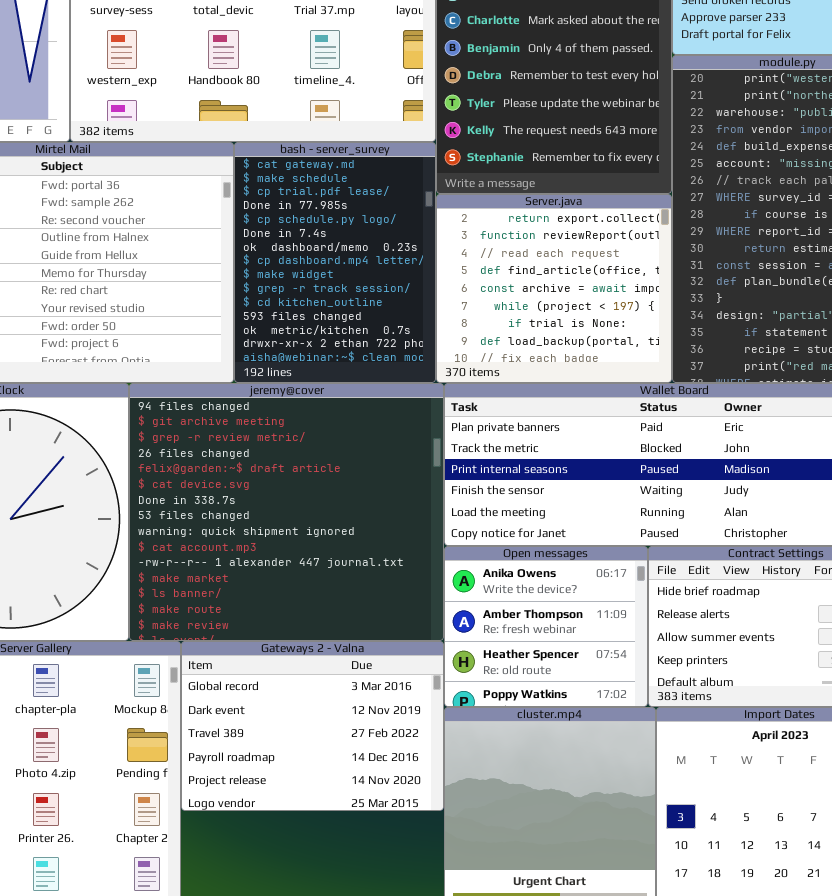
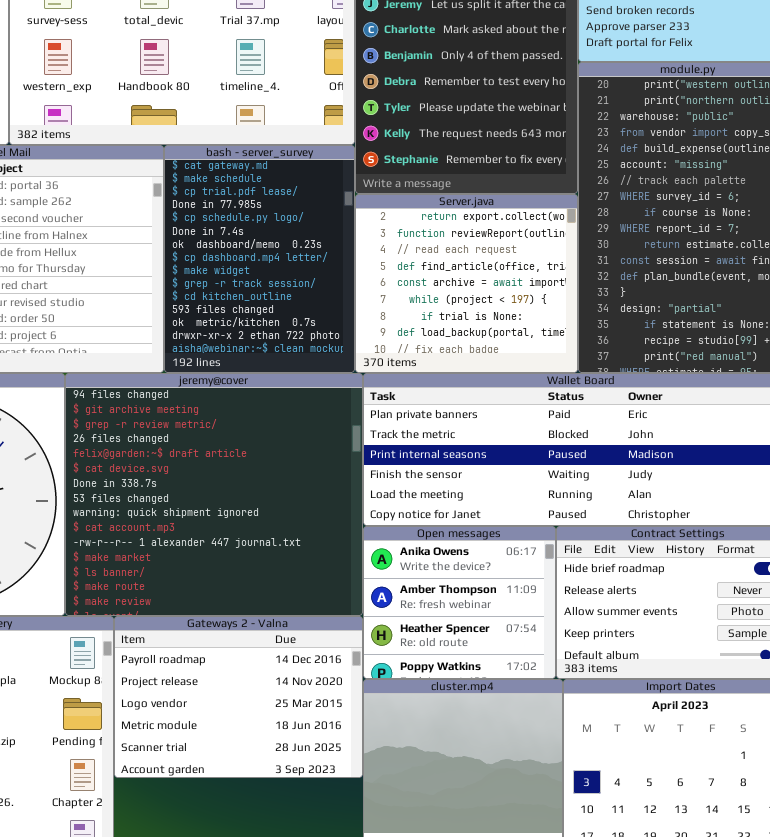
Gateways 2 - Valna: [181,641,444,811] -> [114,616,363,778], scrolled down 3 rows

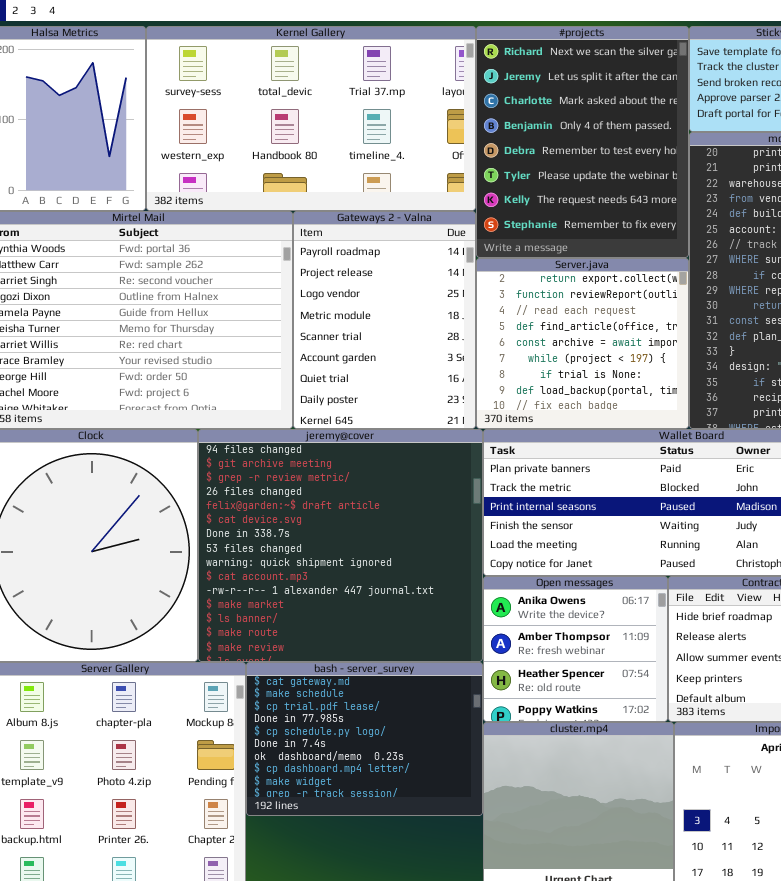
bash - server_survey: [164,145,355,373] -> [246,662,483,816], moved, resized
Gateways 2 - Valna: [114,616,363,778] -> [293,211,476,429], moved, resized

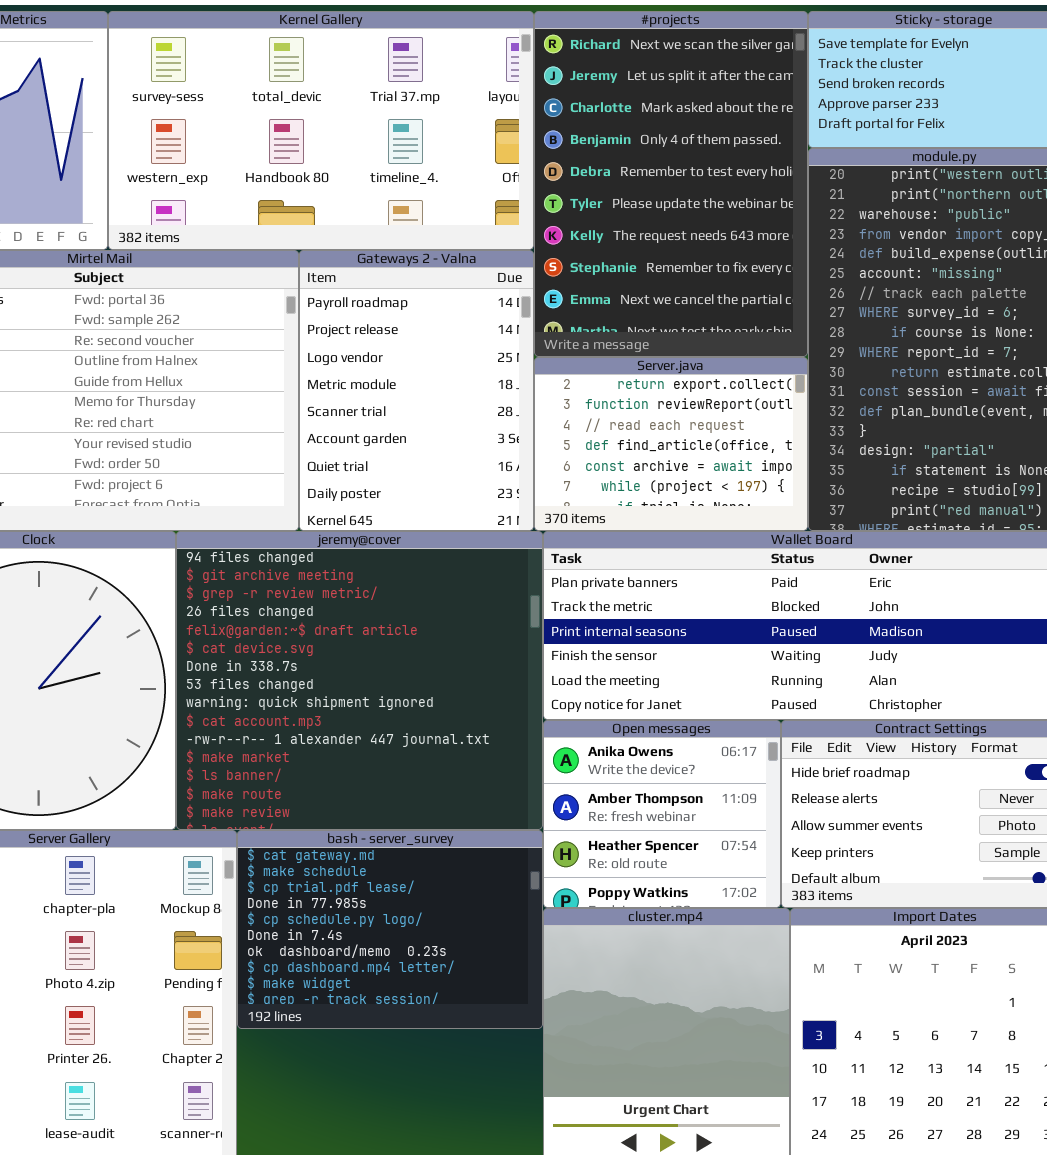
#projects: [476,26,689,258] -> [534,11,808,357], resized
Server.java: [476,258,689,429] -> [534,357,808,531], resized

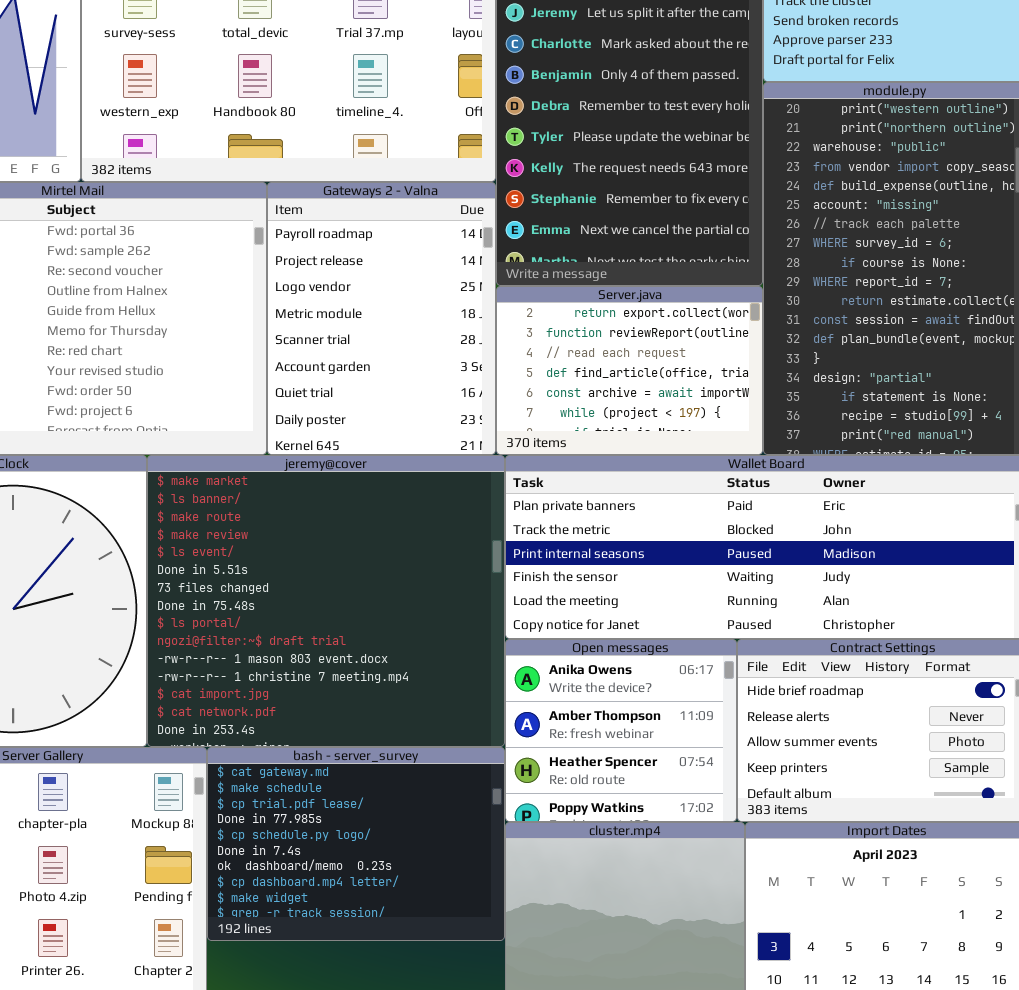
jeremy@cover: [176,531,543,830] -> [147,455,505,747], scrolled down 11 rows

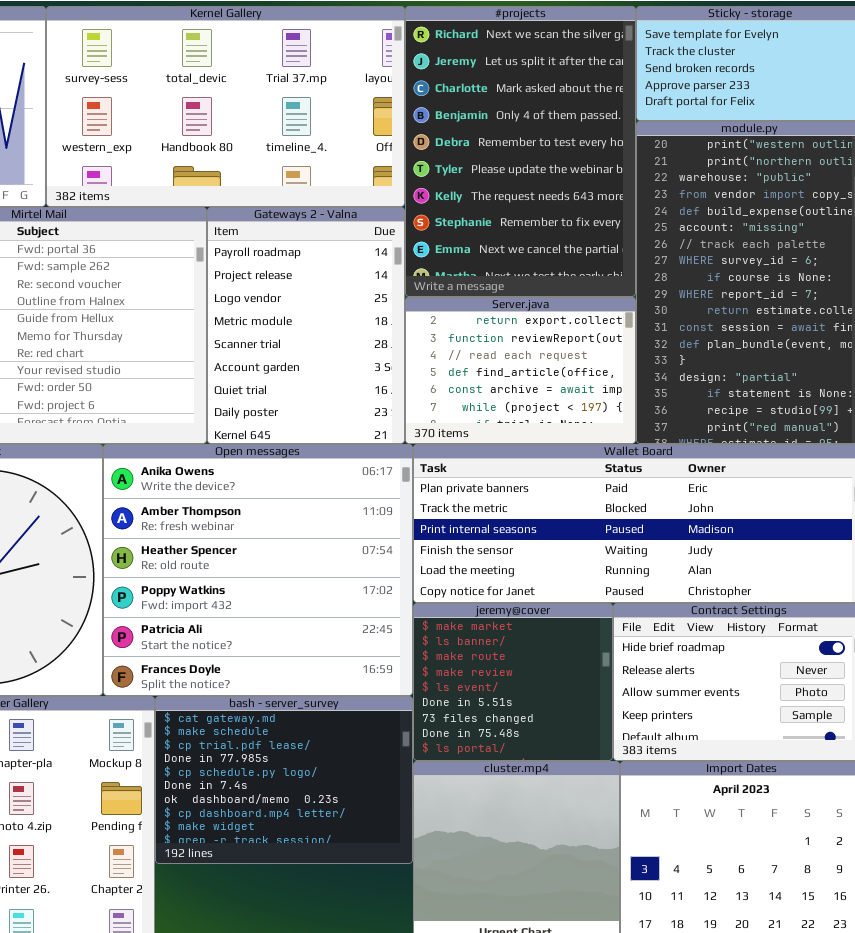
jeremy@cover: [147,455,505,747] -> [413,603,613,761], moved, resized
Open messages: [505,639,737,822] -> [103,444,413,696], moved, resized

